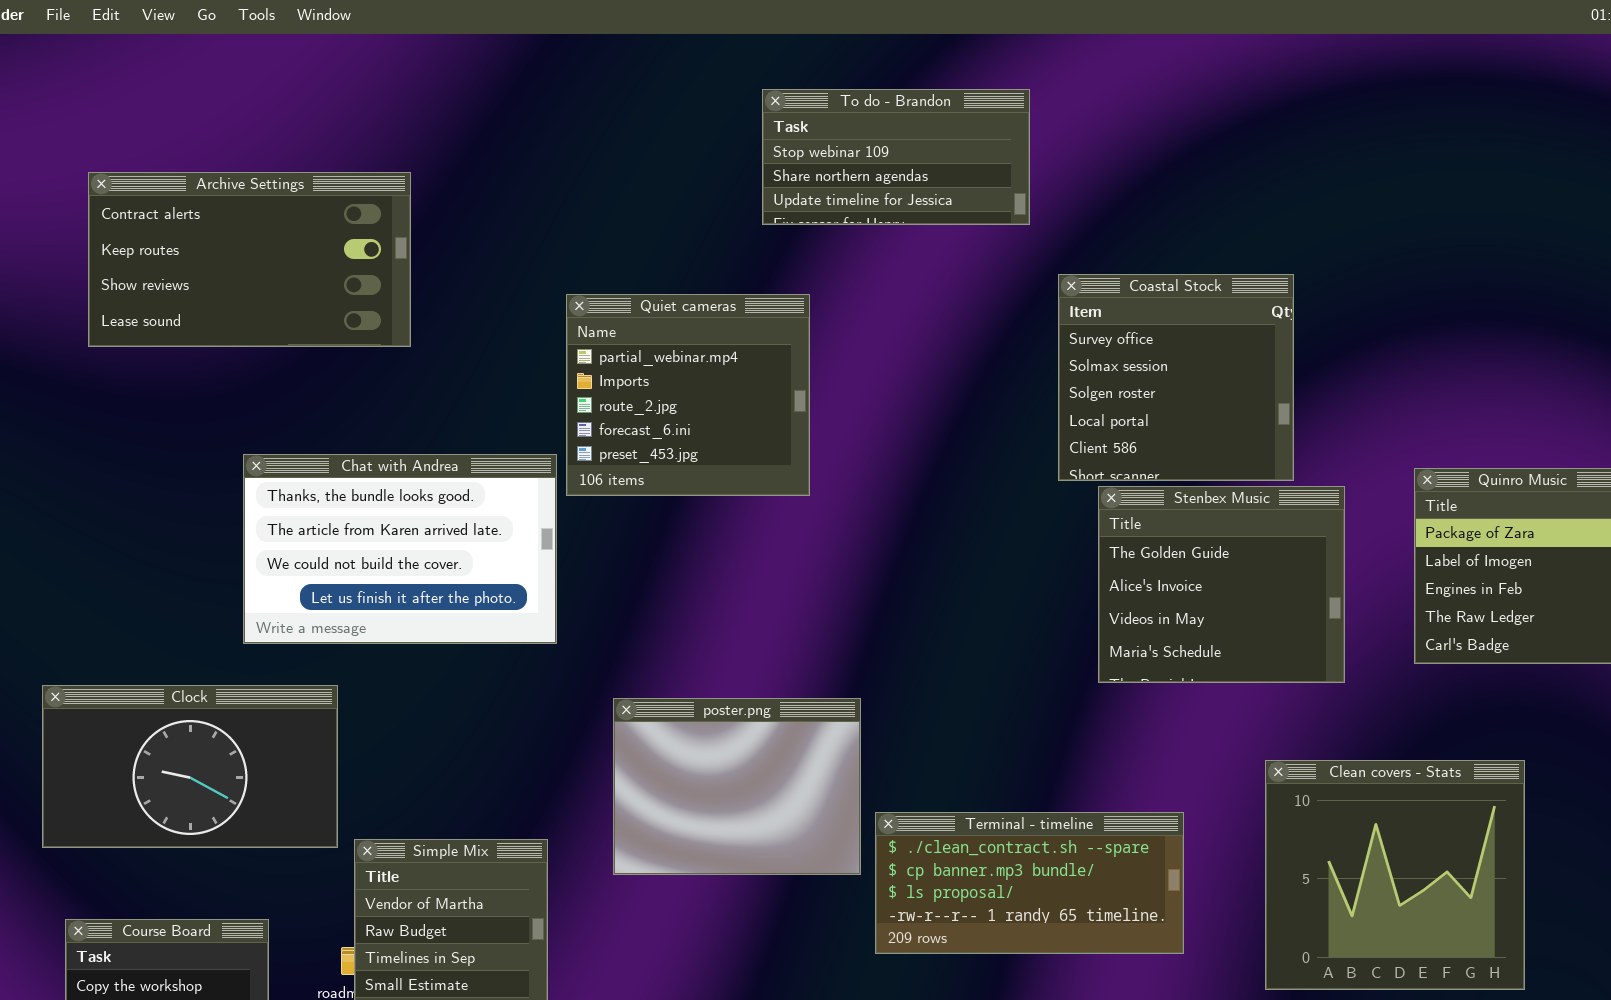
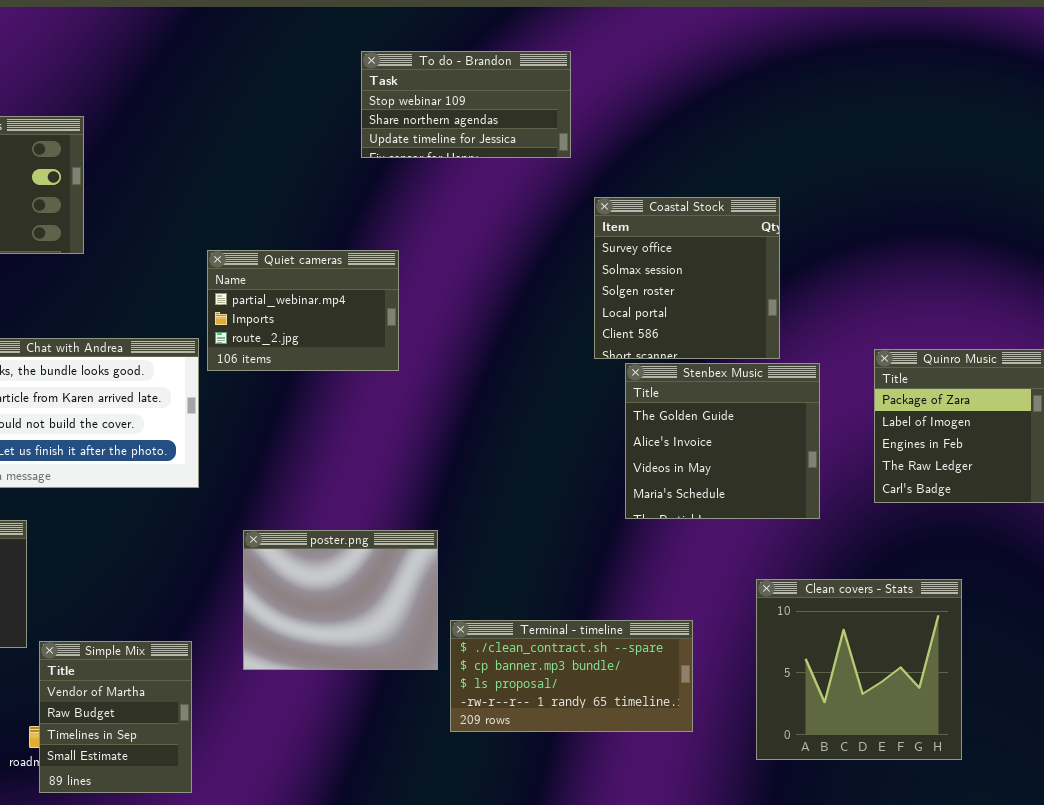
Quiet cameras: [566,294,810,496] -> [207,250,399,371], resized

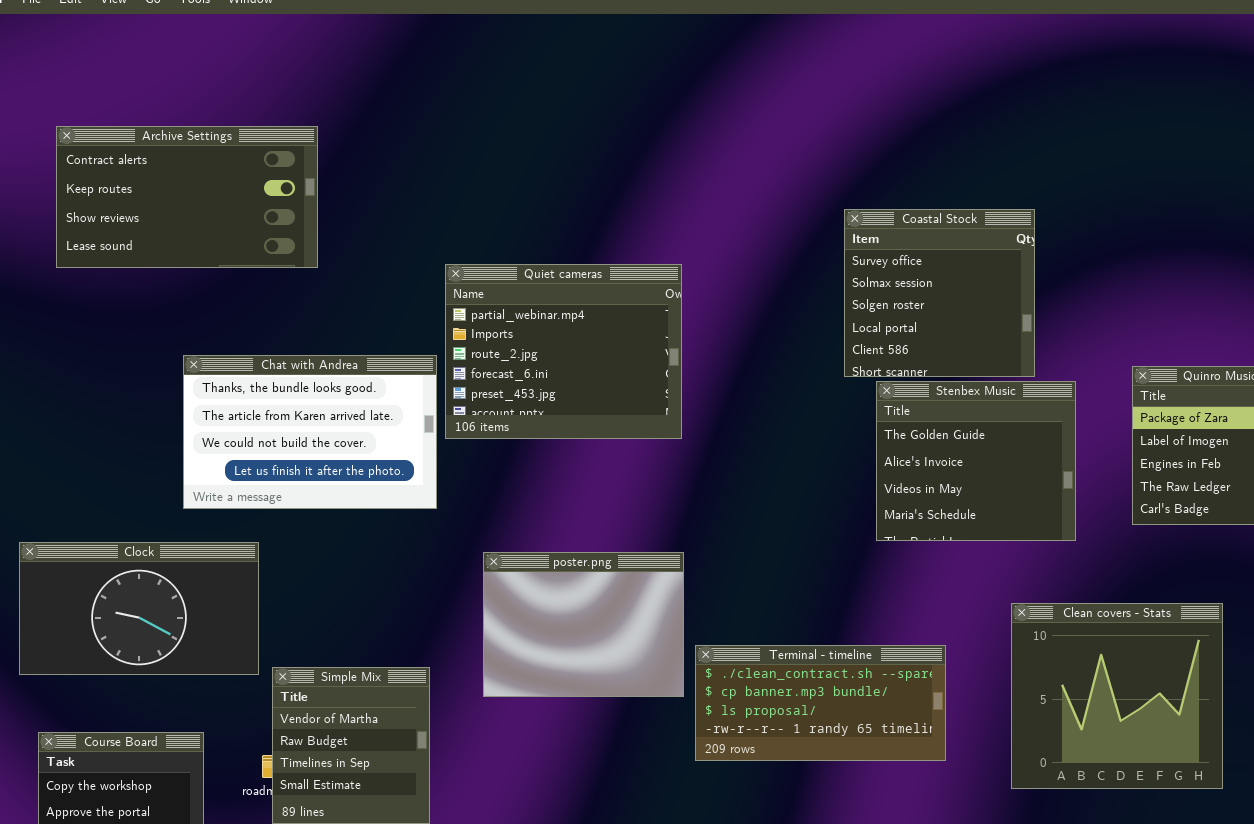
To do - Brandon: [361,51,571,158] -> none, closed
Quiet cameras: [207,250,399,371] -> [445,264,682,439], resized

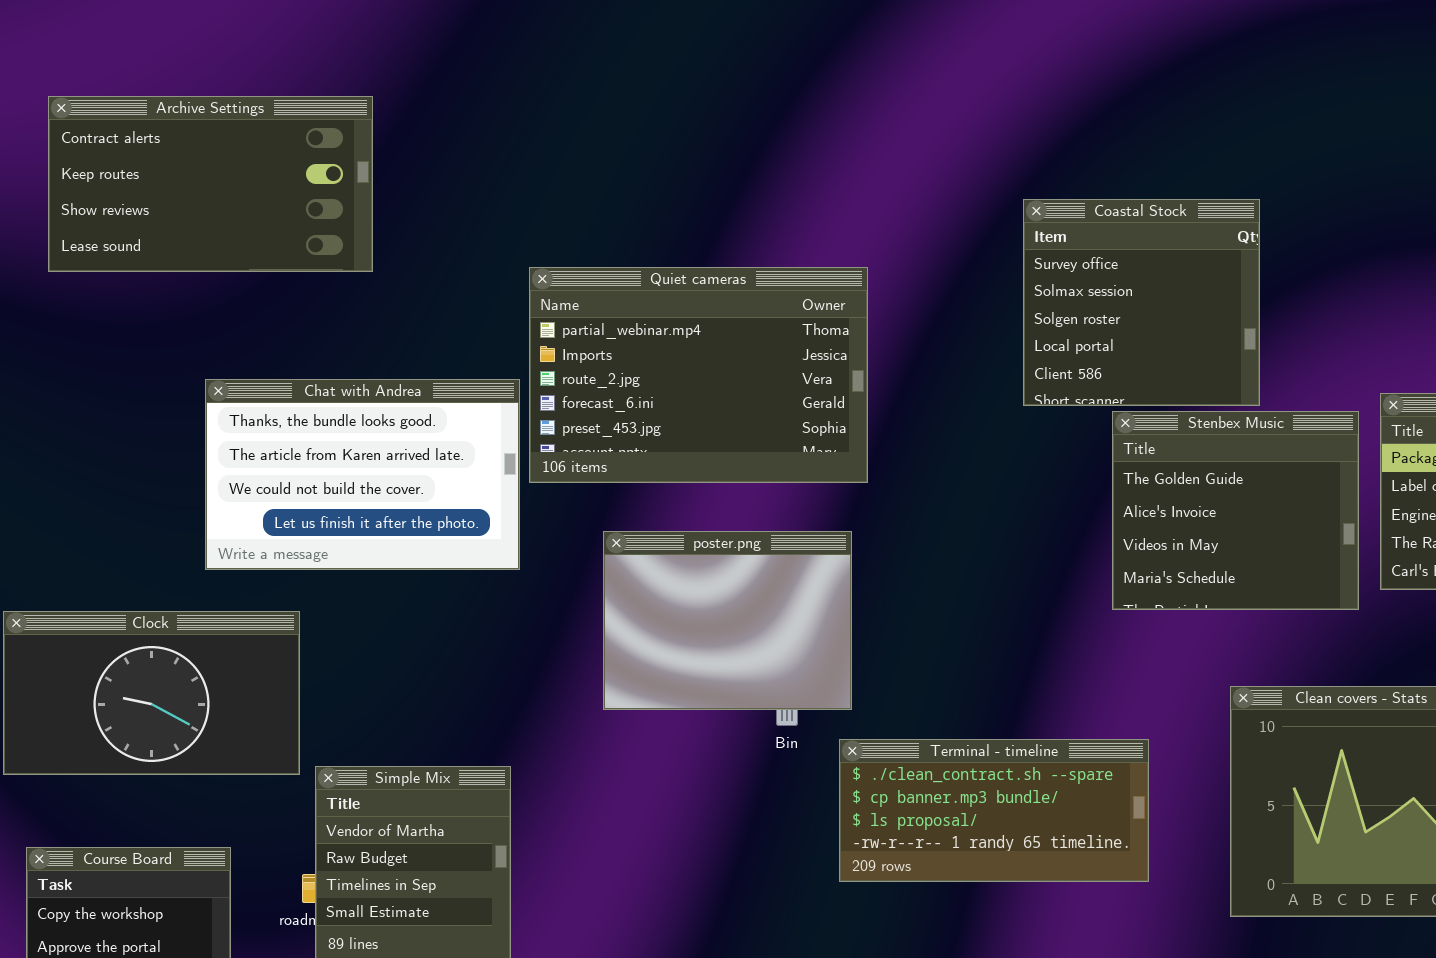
Quiet cameras: [445,264,682,439] -> [529,267,868,483], resized
Stenbex Music: [876,381,1076,541] -> [1112,411,1359,610], moved
poster.png: [483,552,684,697] -> [603,531,852,710], moved

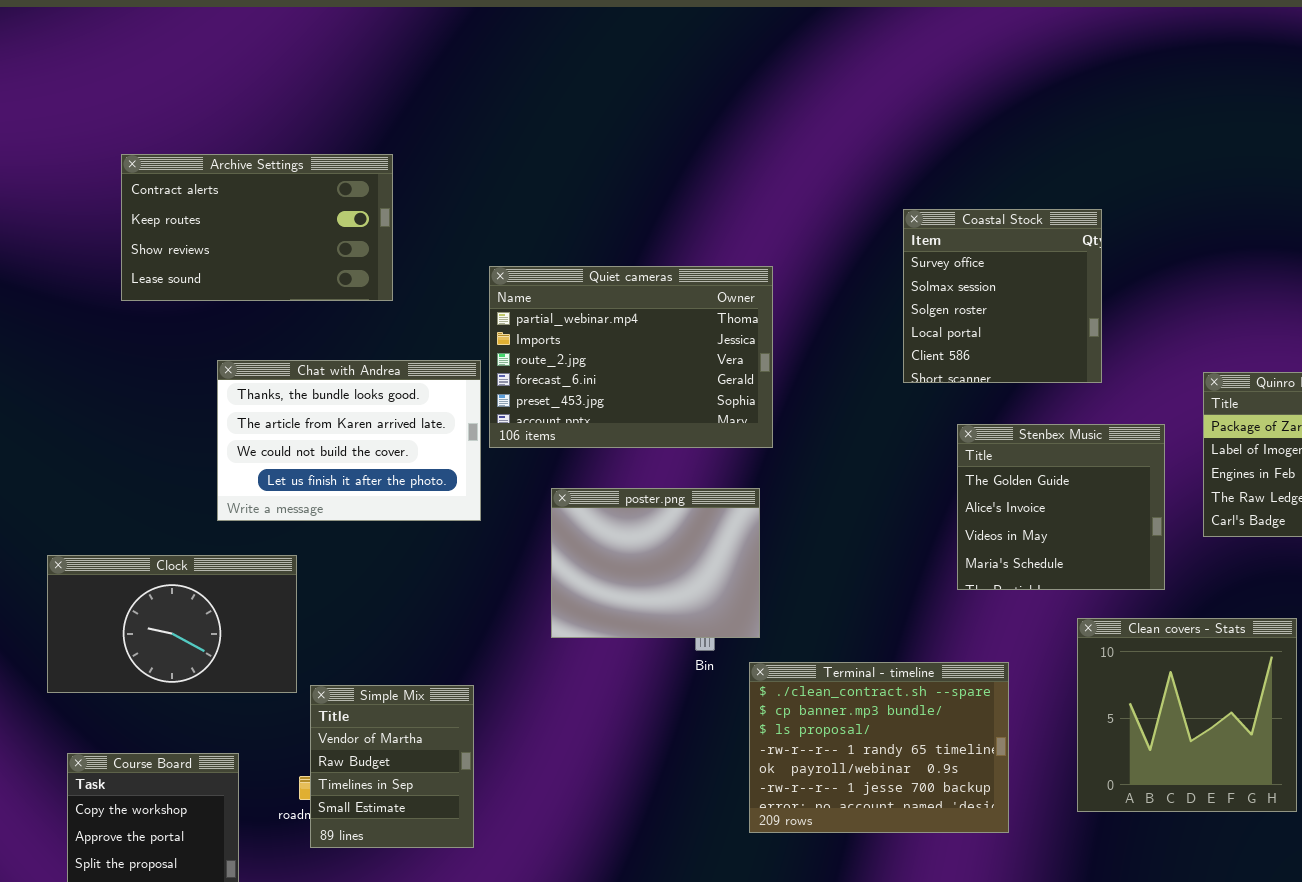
Archive Settings: [48,96,373,272] -> [121,154,393,301], moved
Stenbex Music: [1112,411,1359,610] -> [957,424,1165,590], moved
Terminal - timeline: [839,739,1149,882] -> [749,662,1009,833], resized

